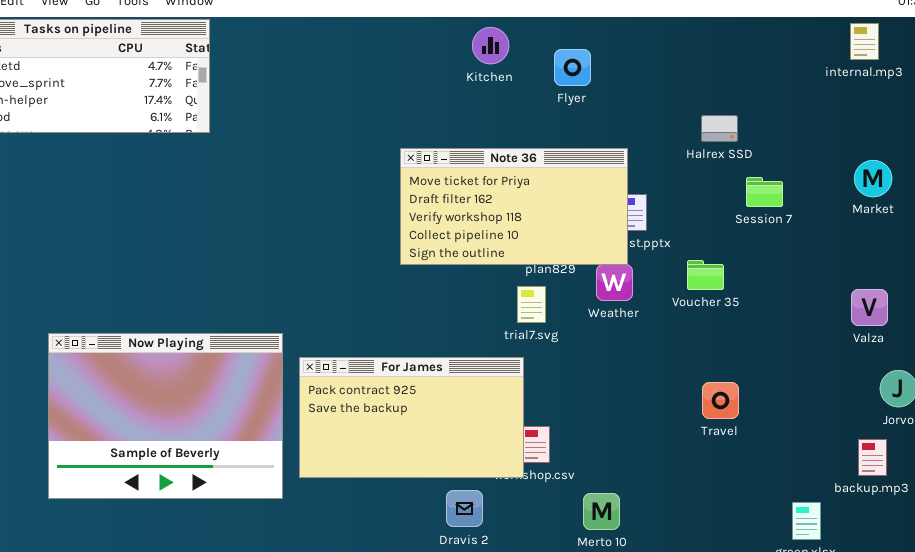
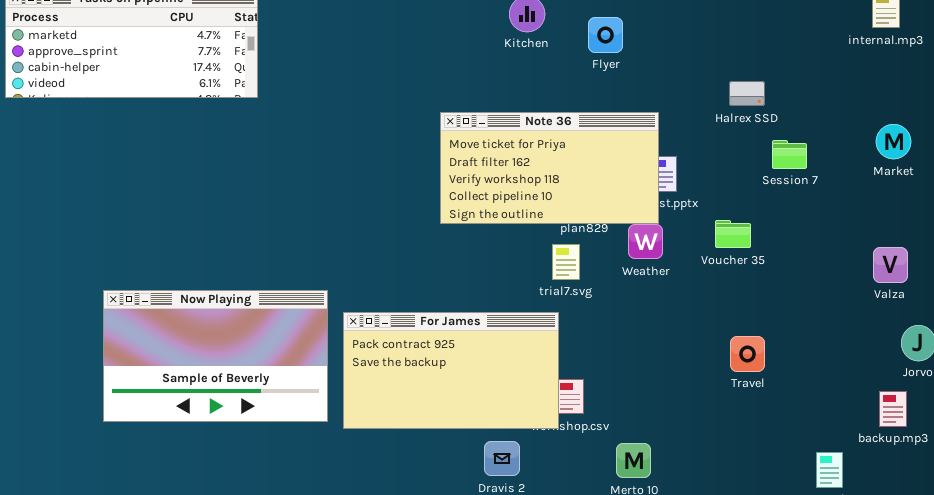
Now Playing: [48,333,283,499] -> [103,290,328,422], resized

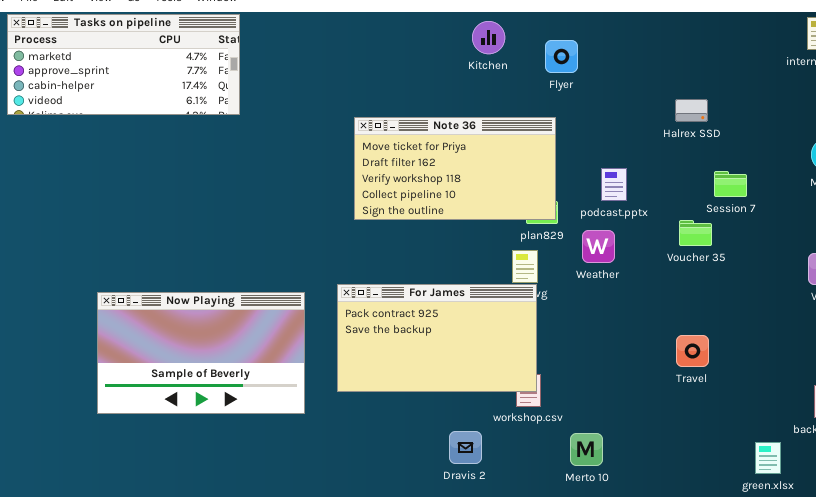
Note 36: [440,112,659,224] -> [354,117,556,220], moved
Session 7: [772,140,807,169] -> [714,171,747,197], moved
Voucher 35: [715,220,751,248] -> [679,220,712,246], moved
For James: [343,312,559,429] -> [337,284,537,392], moved

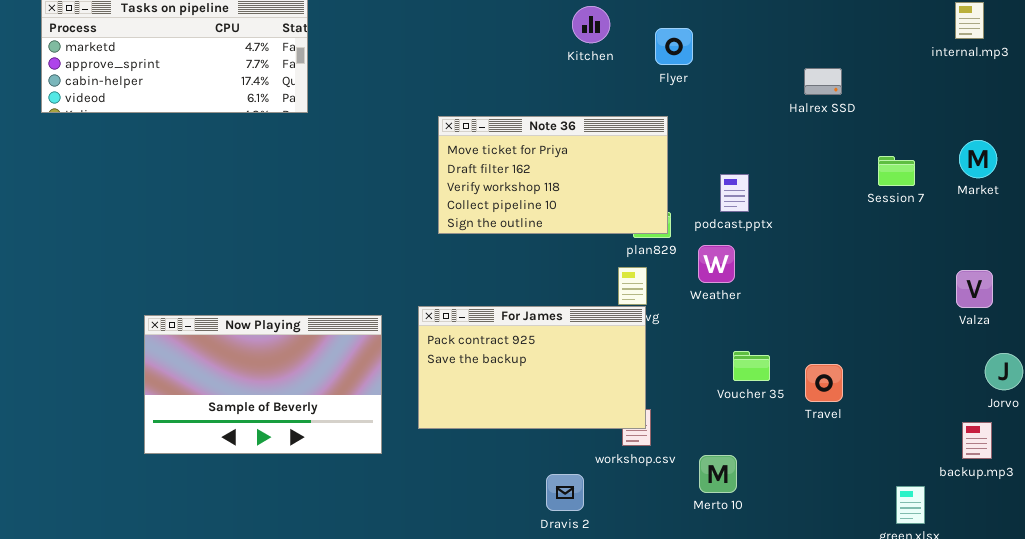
Halrex SSD: [675,99,708,122] -> [804,68,842,95], moved
Session 7: [714,171,747,197] -> [878,156,915,186], moved
Voucher 35: [679,220,712,246] -> [733,351,770,381], moved
Merto 10: [570,433,603,466] -> [699,455,737,493], moved

